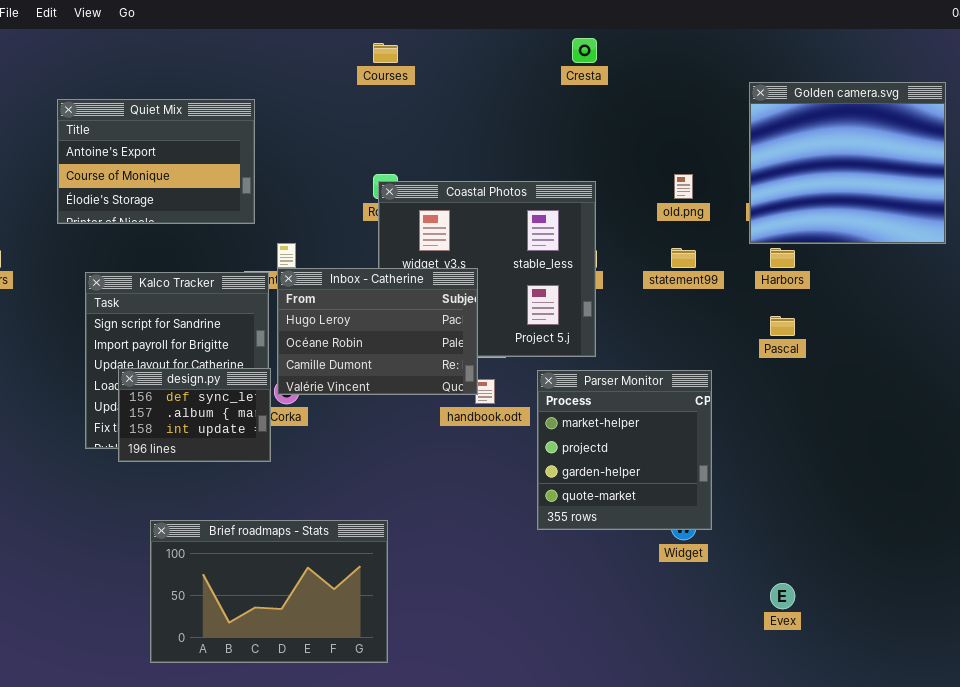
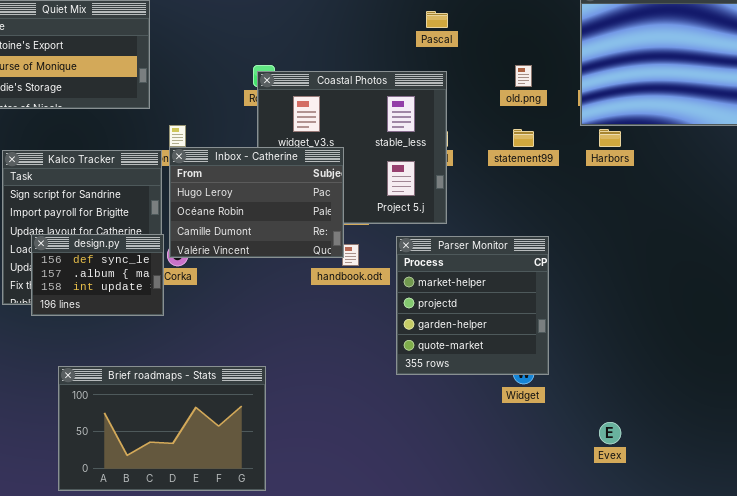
Pascal: [770,316,795,336] -> [426,11,448,28], moved

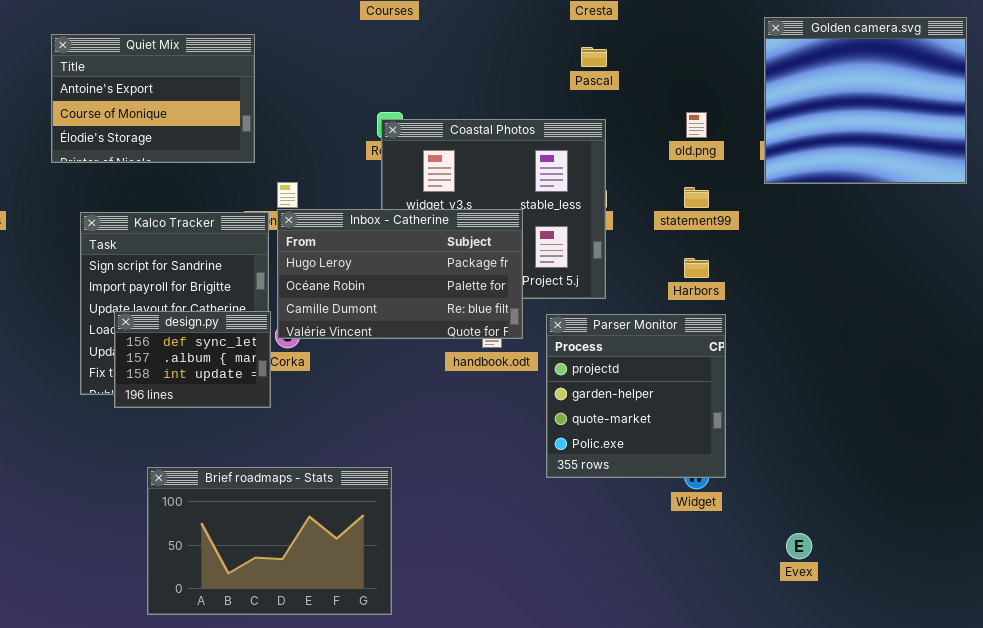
Harbors: [599,129,621,147] -> [684,258,709,278], moved
Inbox - Catherine: [169,147,344,258] -> [277,209,523,339], resized
Parser Monitor: [396,236,549,375] -> [546,314,726,478], scrolled down 1 row

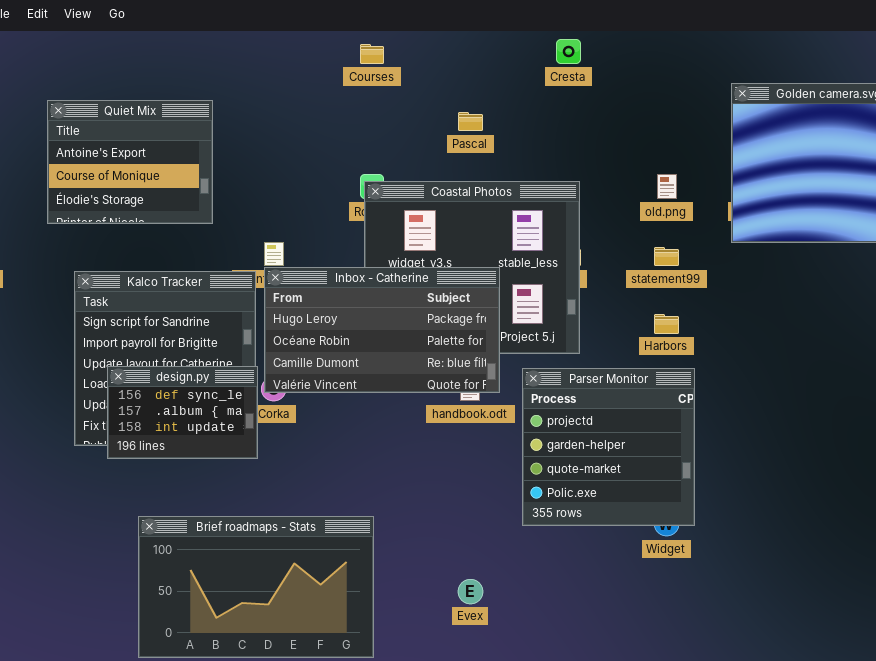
Quiet Mix: [51,34,255,163] -> [47,100,213,224], resized
Pascal: [581,47,607,67] -> [458,112,483,131], moved
Evex: [786,533,812,559] -> [458,579,483,604], moved

